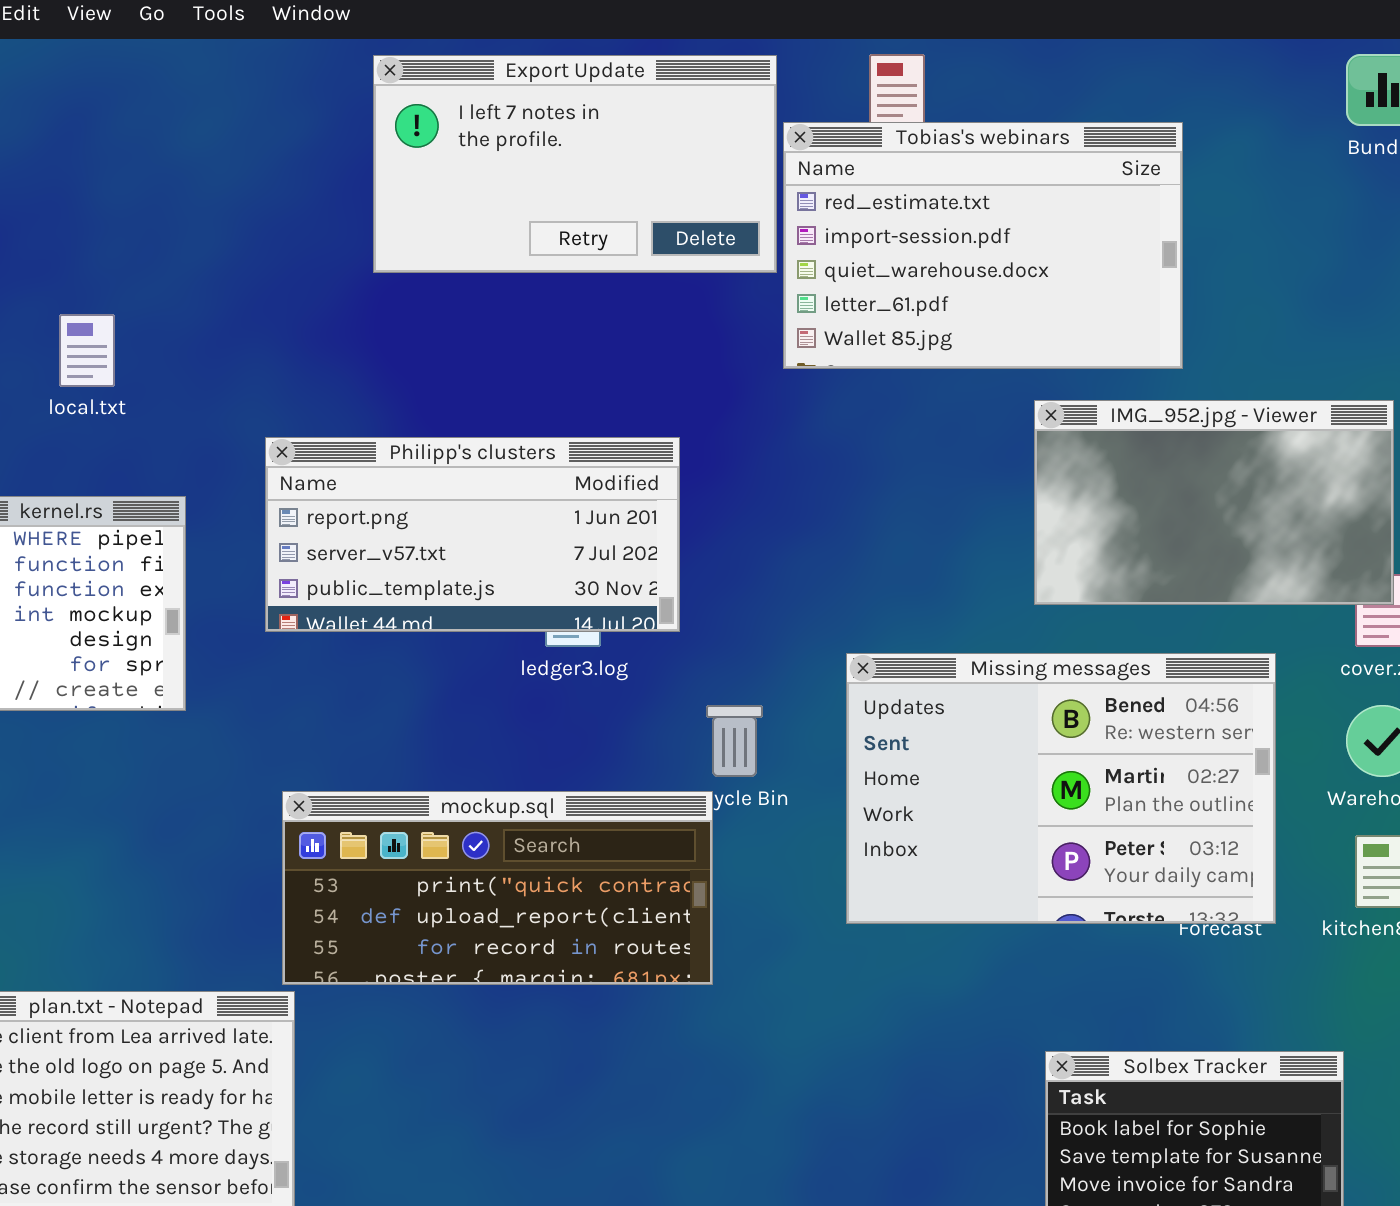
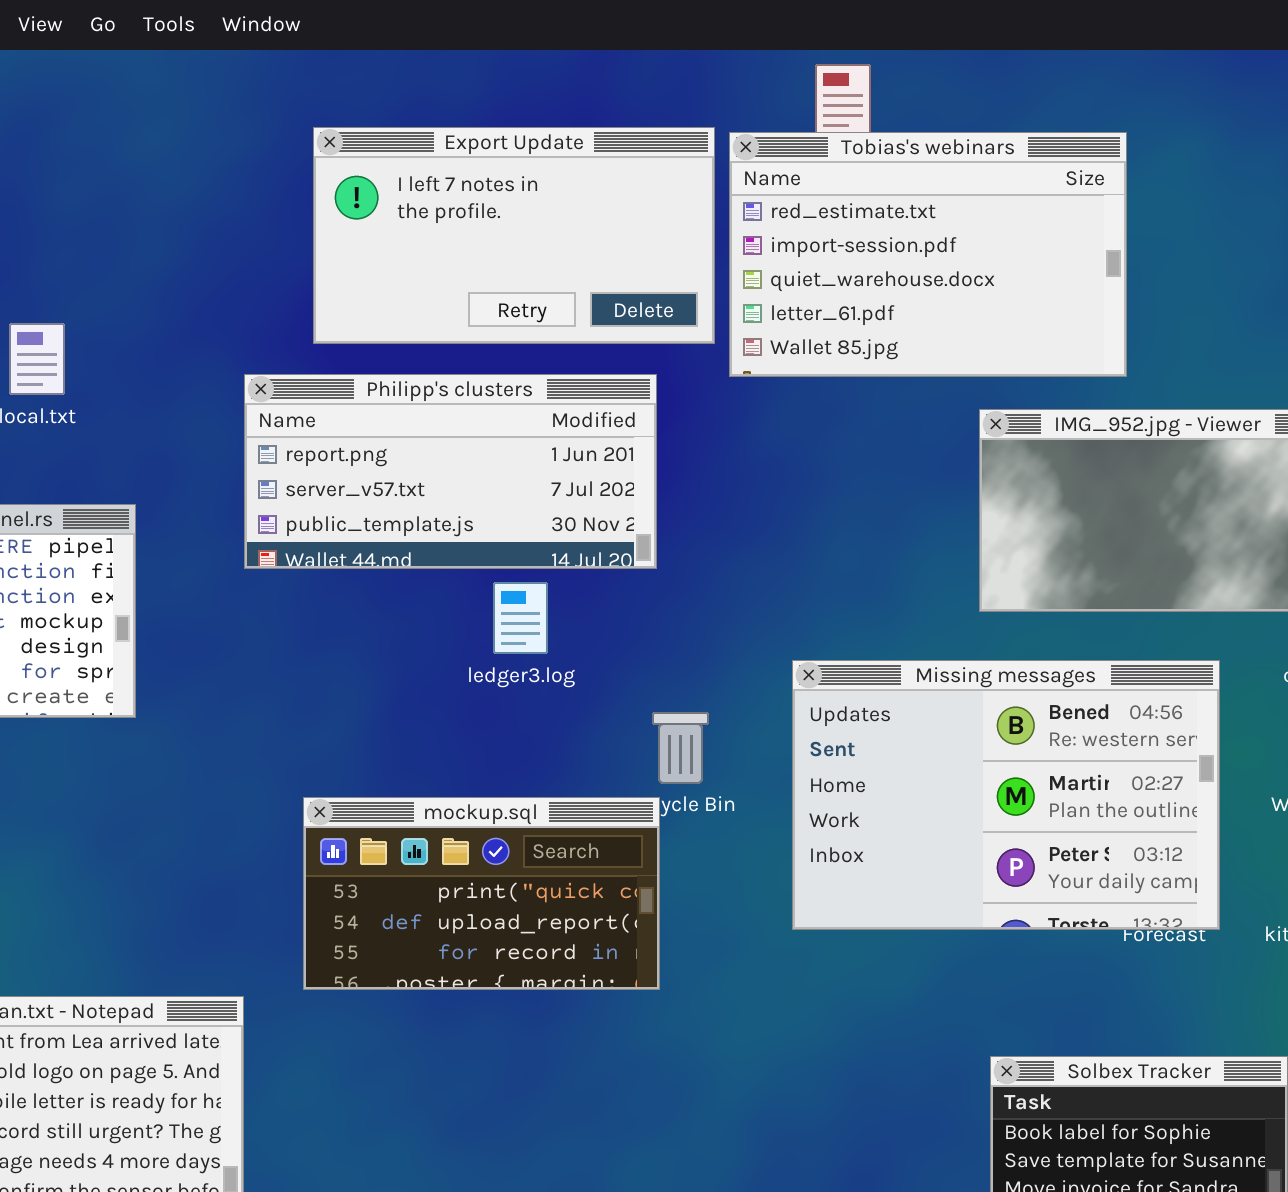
Export Update: [373,55,777,273] -> [313,127,715,344], moved
Philipp's clusters: [265,437,680,632] -> [244,374,657,569], moved
mockup.sql: [282,791,713,985] -> [303,797,660,990], resized

